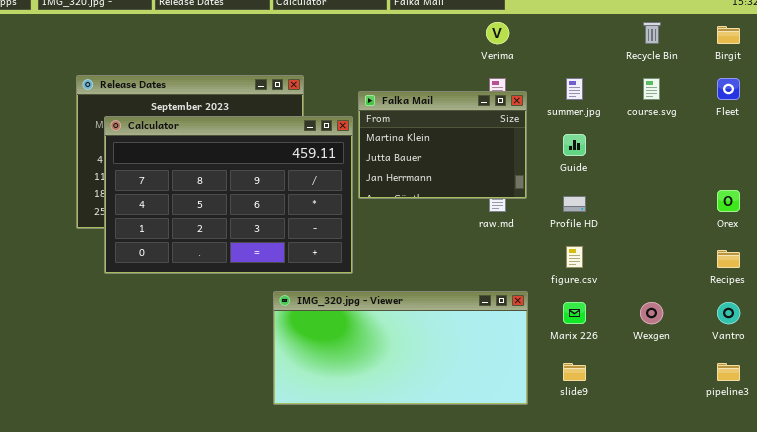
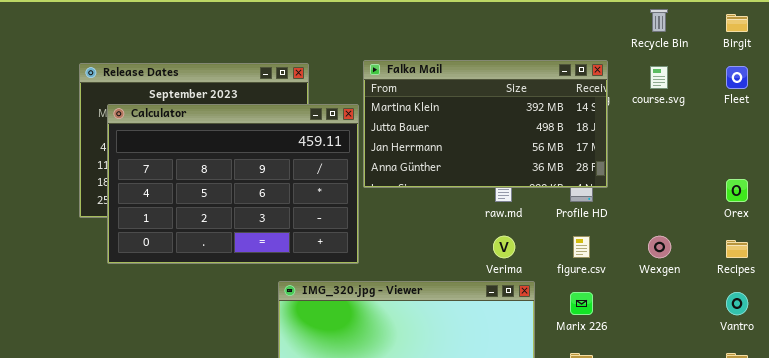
Verima: [486,22,509,44] -> [493,236,515,258], moved
Falka Mail: [358,91,527,199] -> [363,60,608,188], resized
Wexgen: [640,302,663,324] -> [648,236,671,258], moved

